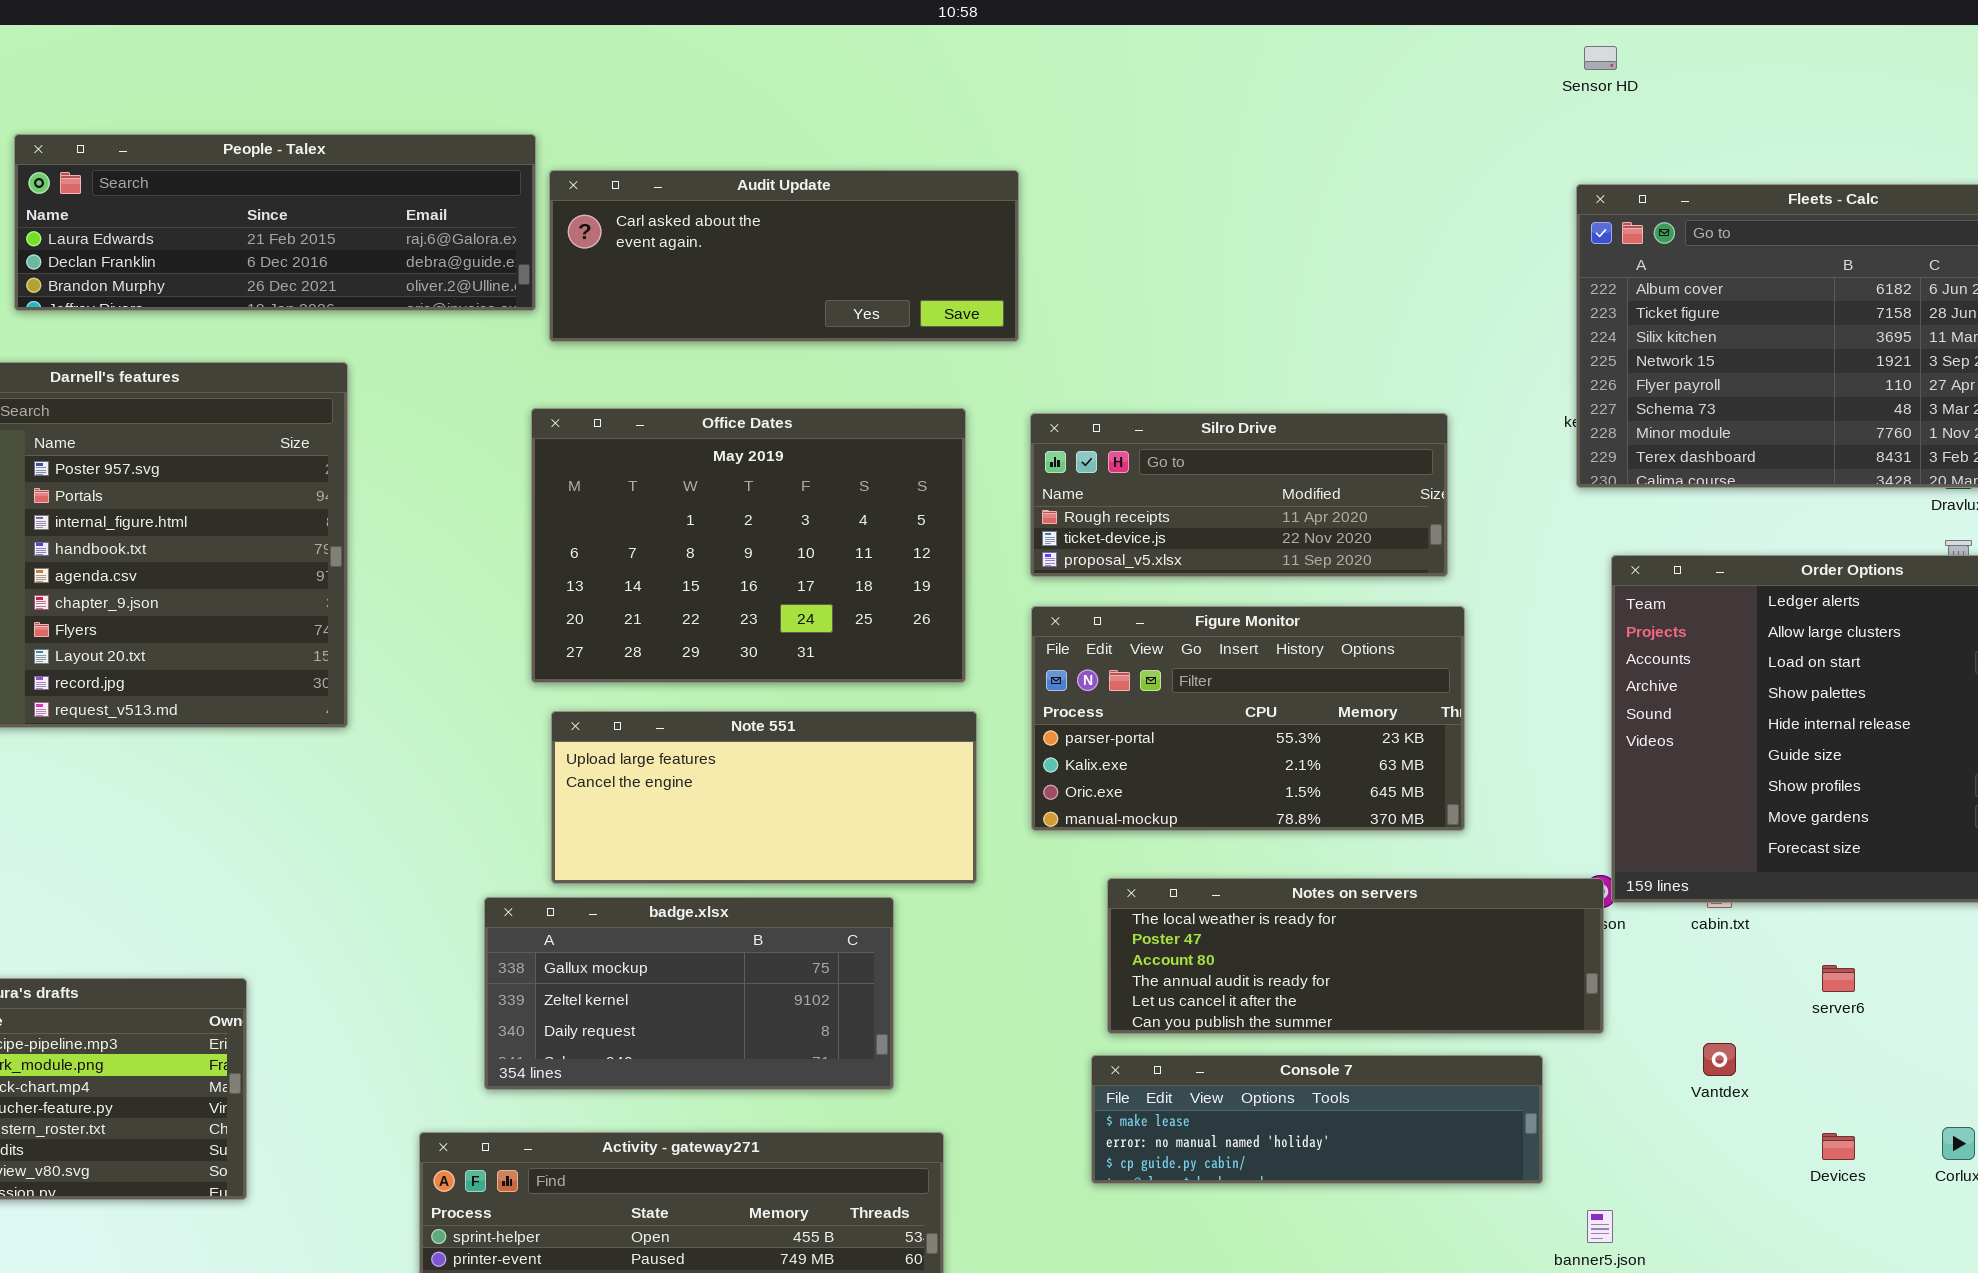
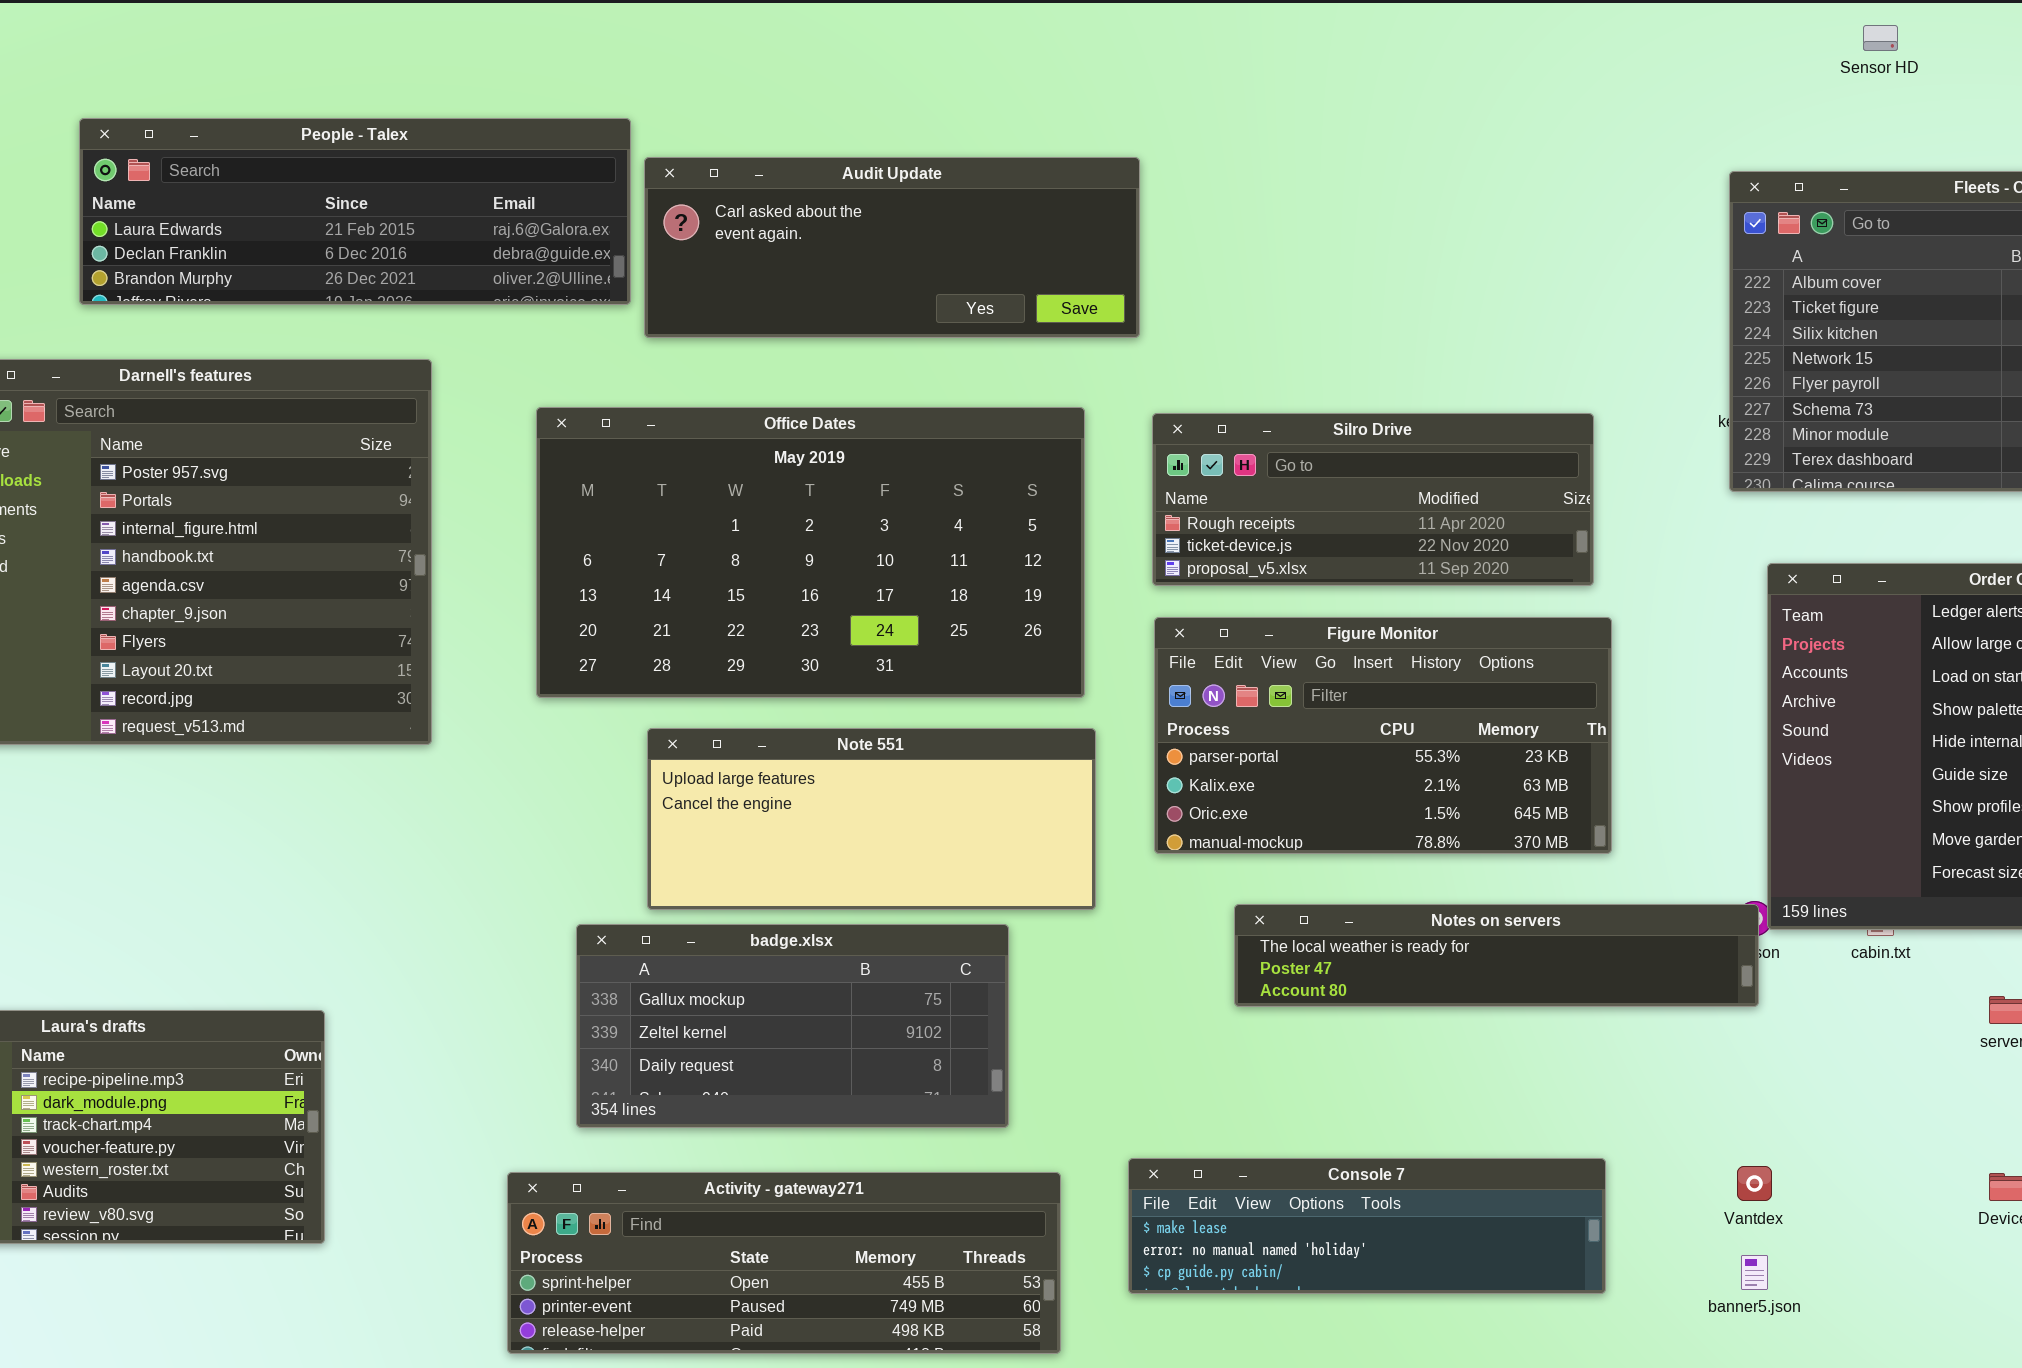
Sensor HD: [1584,46,1617,70] -> [1863,25,1898,51], moved
Office Dates: [531,408,966,683] -> [536,407,1085,698], resized
Notes on servers: [1107,878,1604,1034] -> [1234,904,1759,1007], resized
Vantdex: [1703,1043,1736,1076] -> [1737,1166,1772,1201], moved
Console 7: [1091,1055,1543,1184] -> [1128,1158,1606,1294], moved

